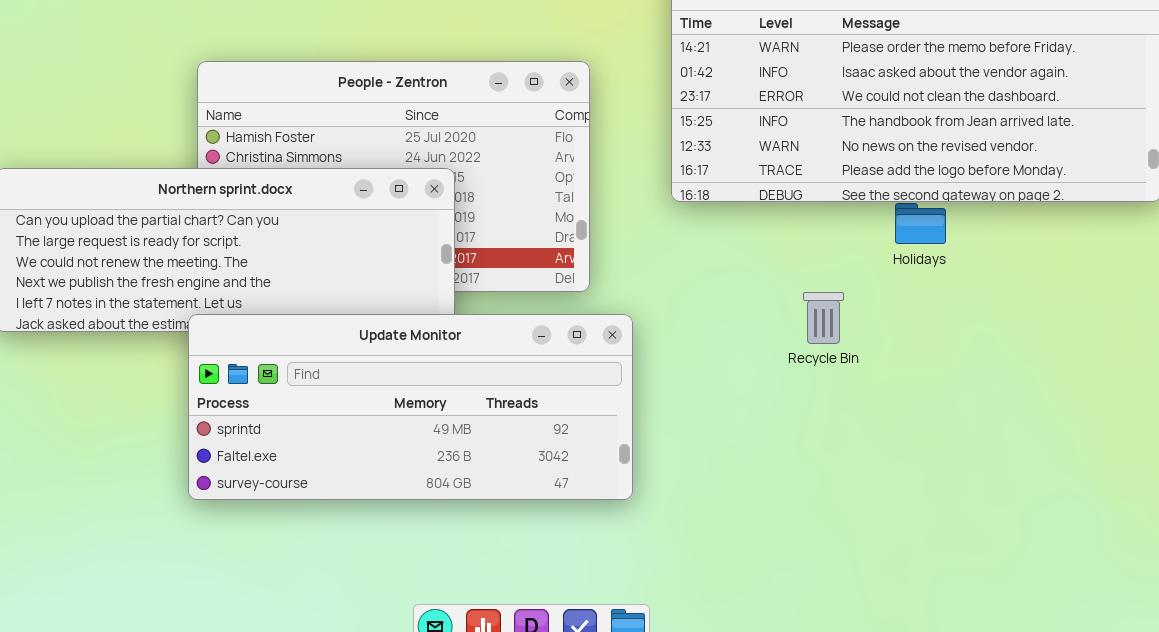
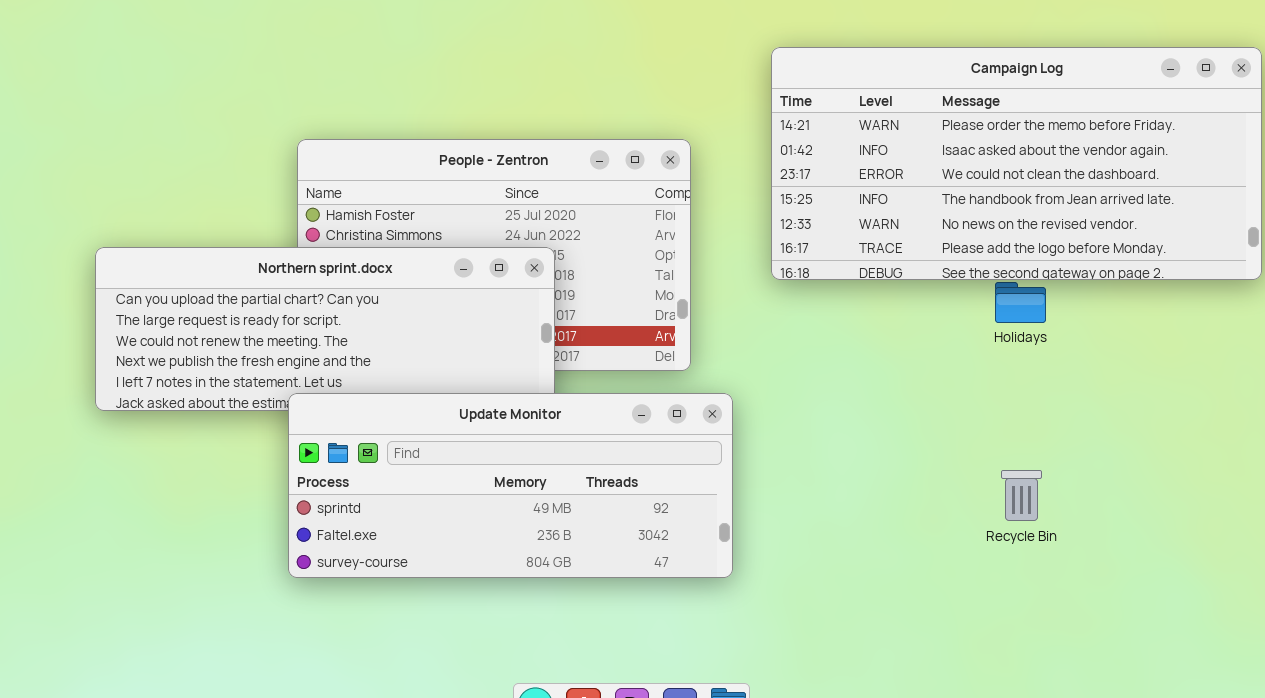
Recycle Bin: [803,292,844,344] -> [1001,470,1042,521], moved

